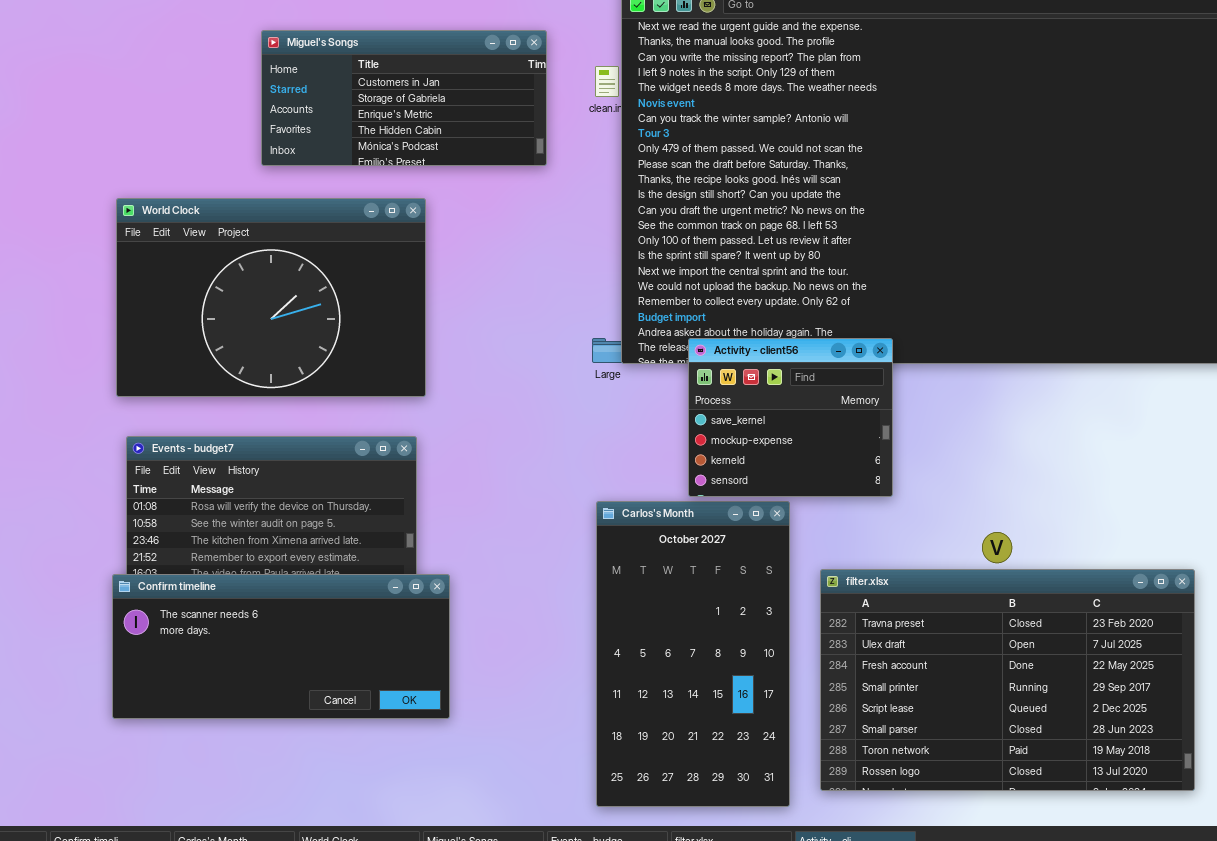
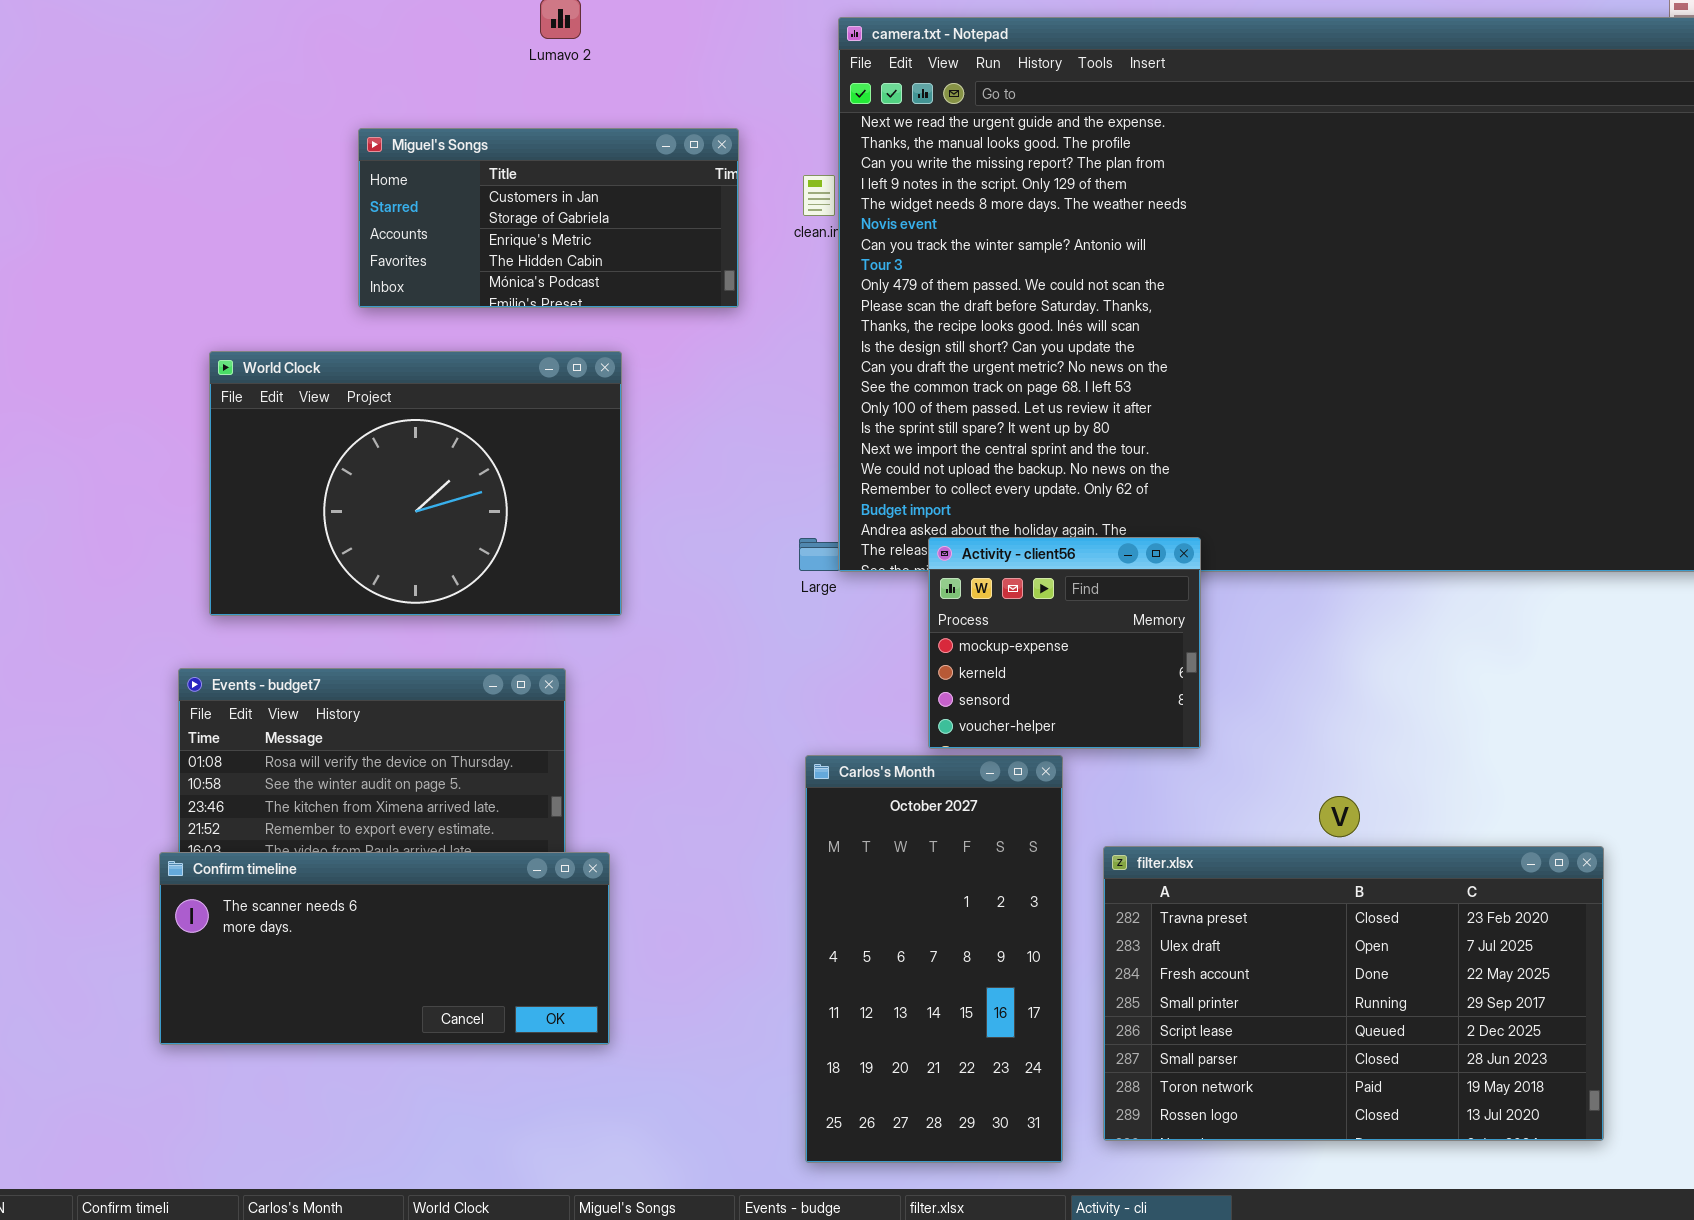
World Clock: [116,198,426,397] -> [209,351,622,616], moved
Activity - client56: [688,338,893,497] -> [928,537,1201,749], scrolled down 1 row

